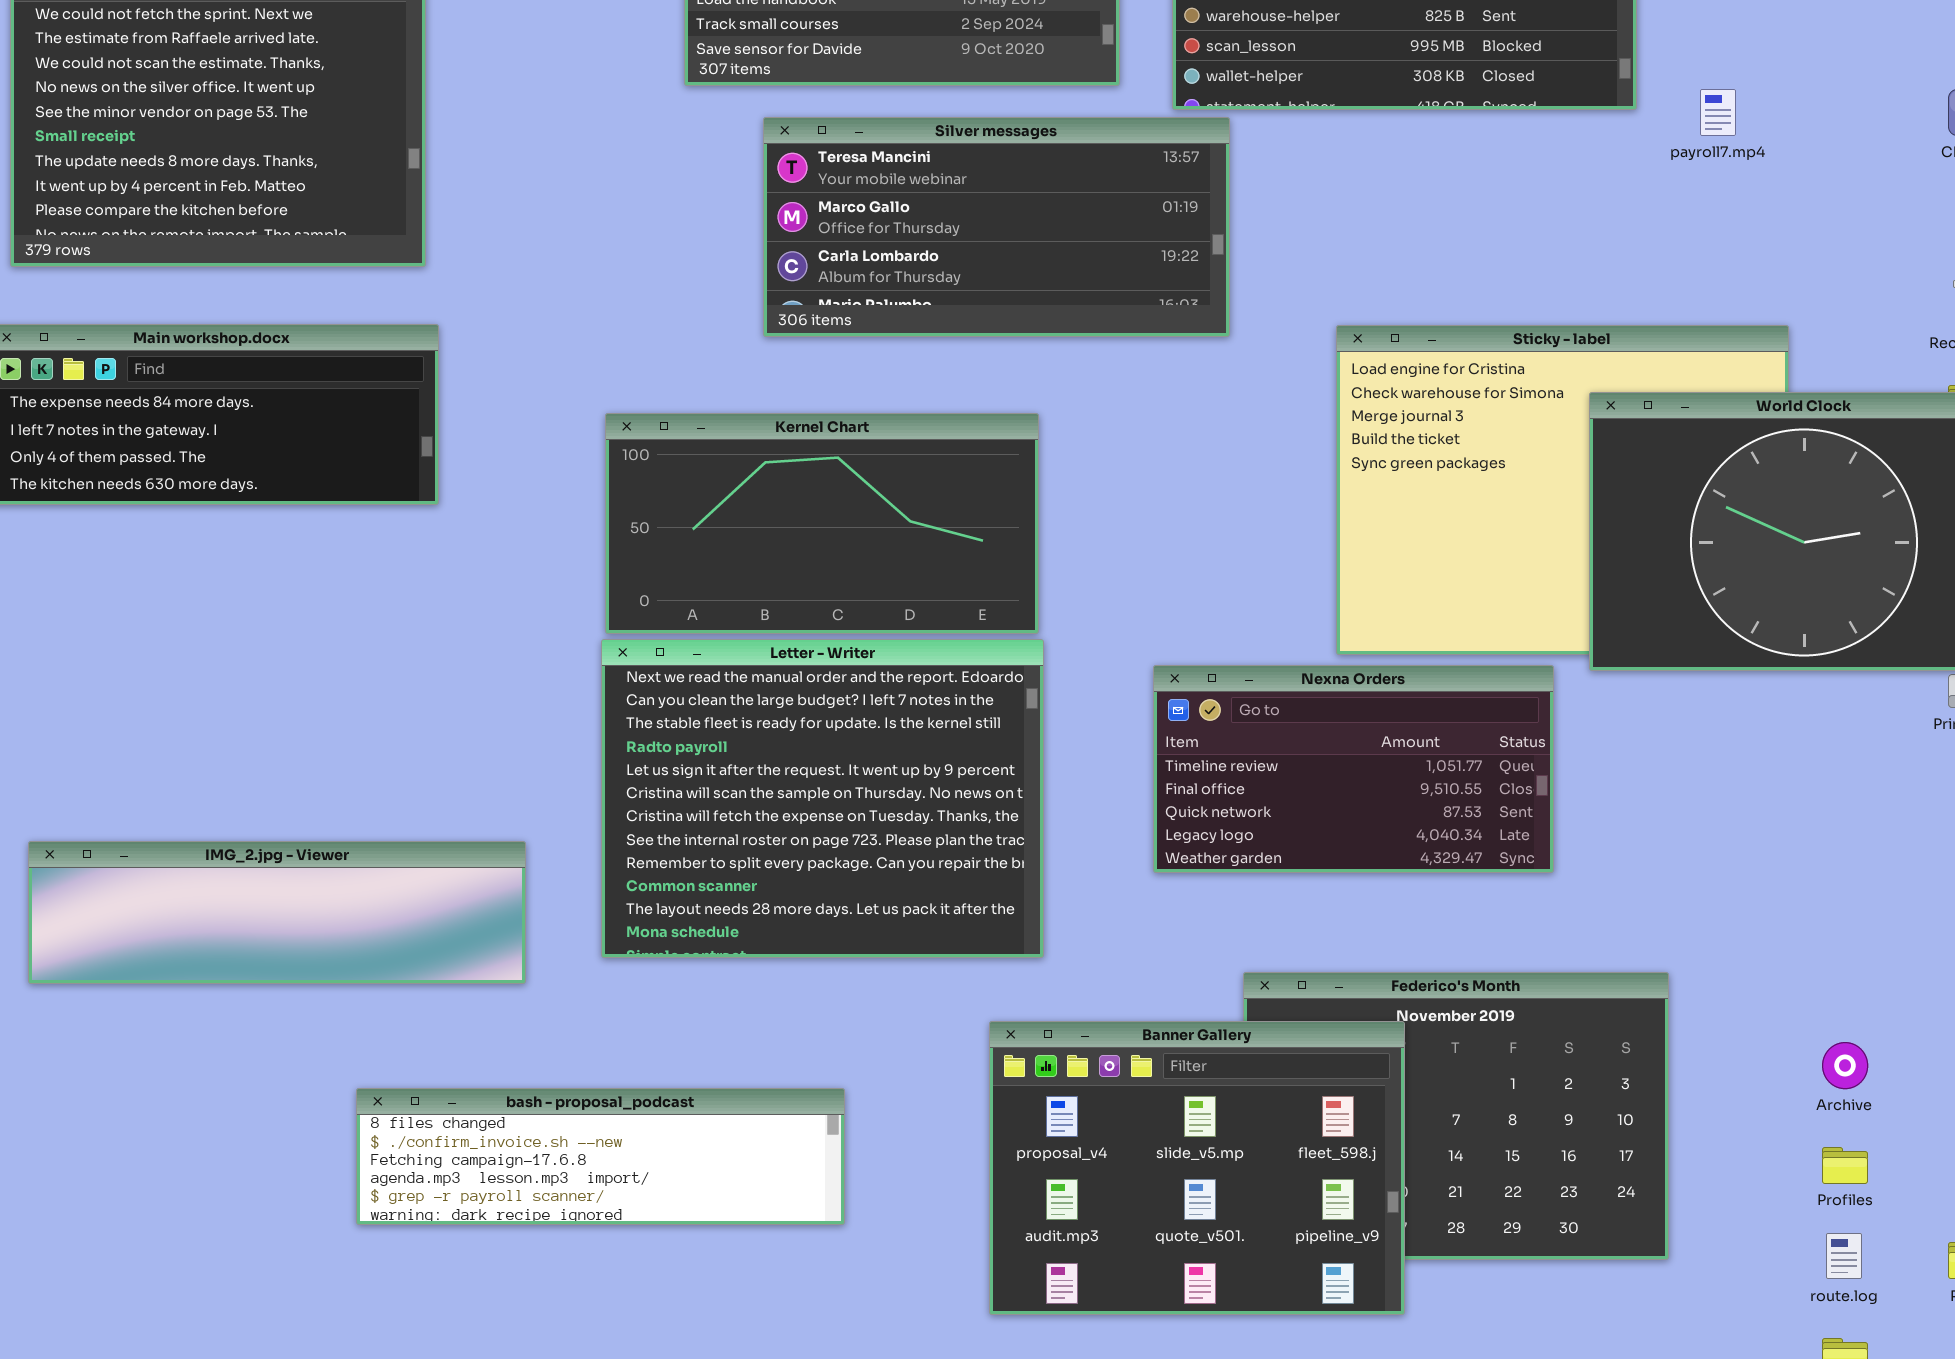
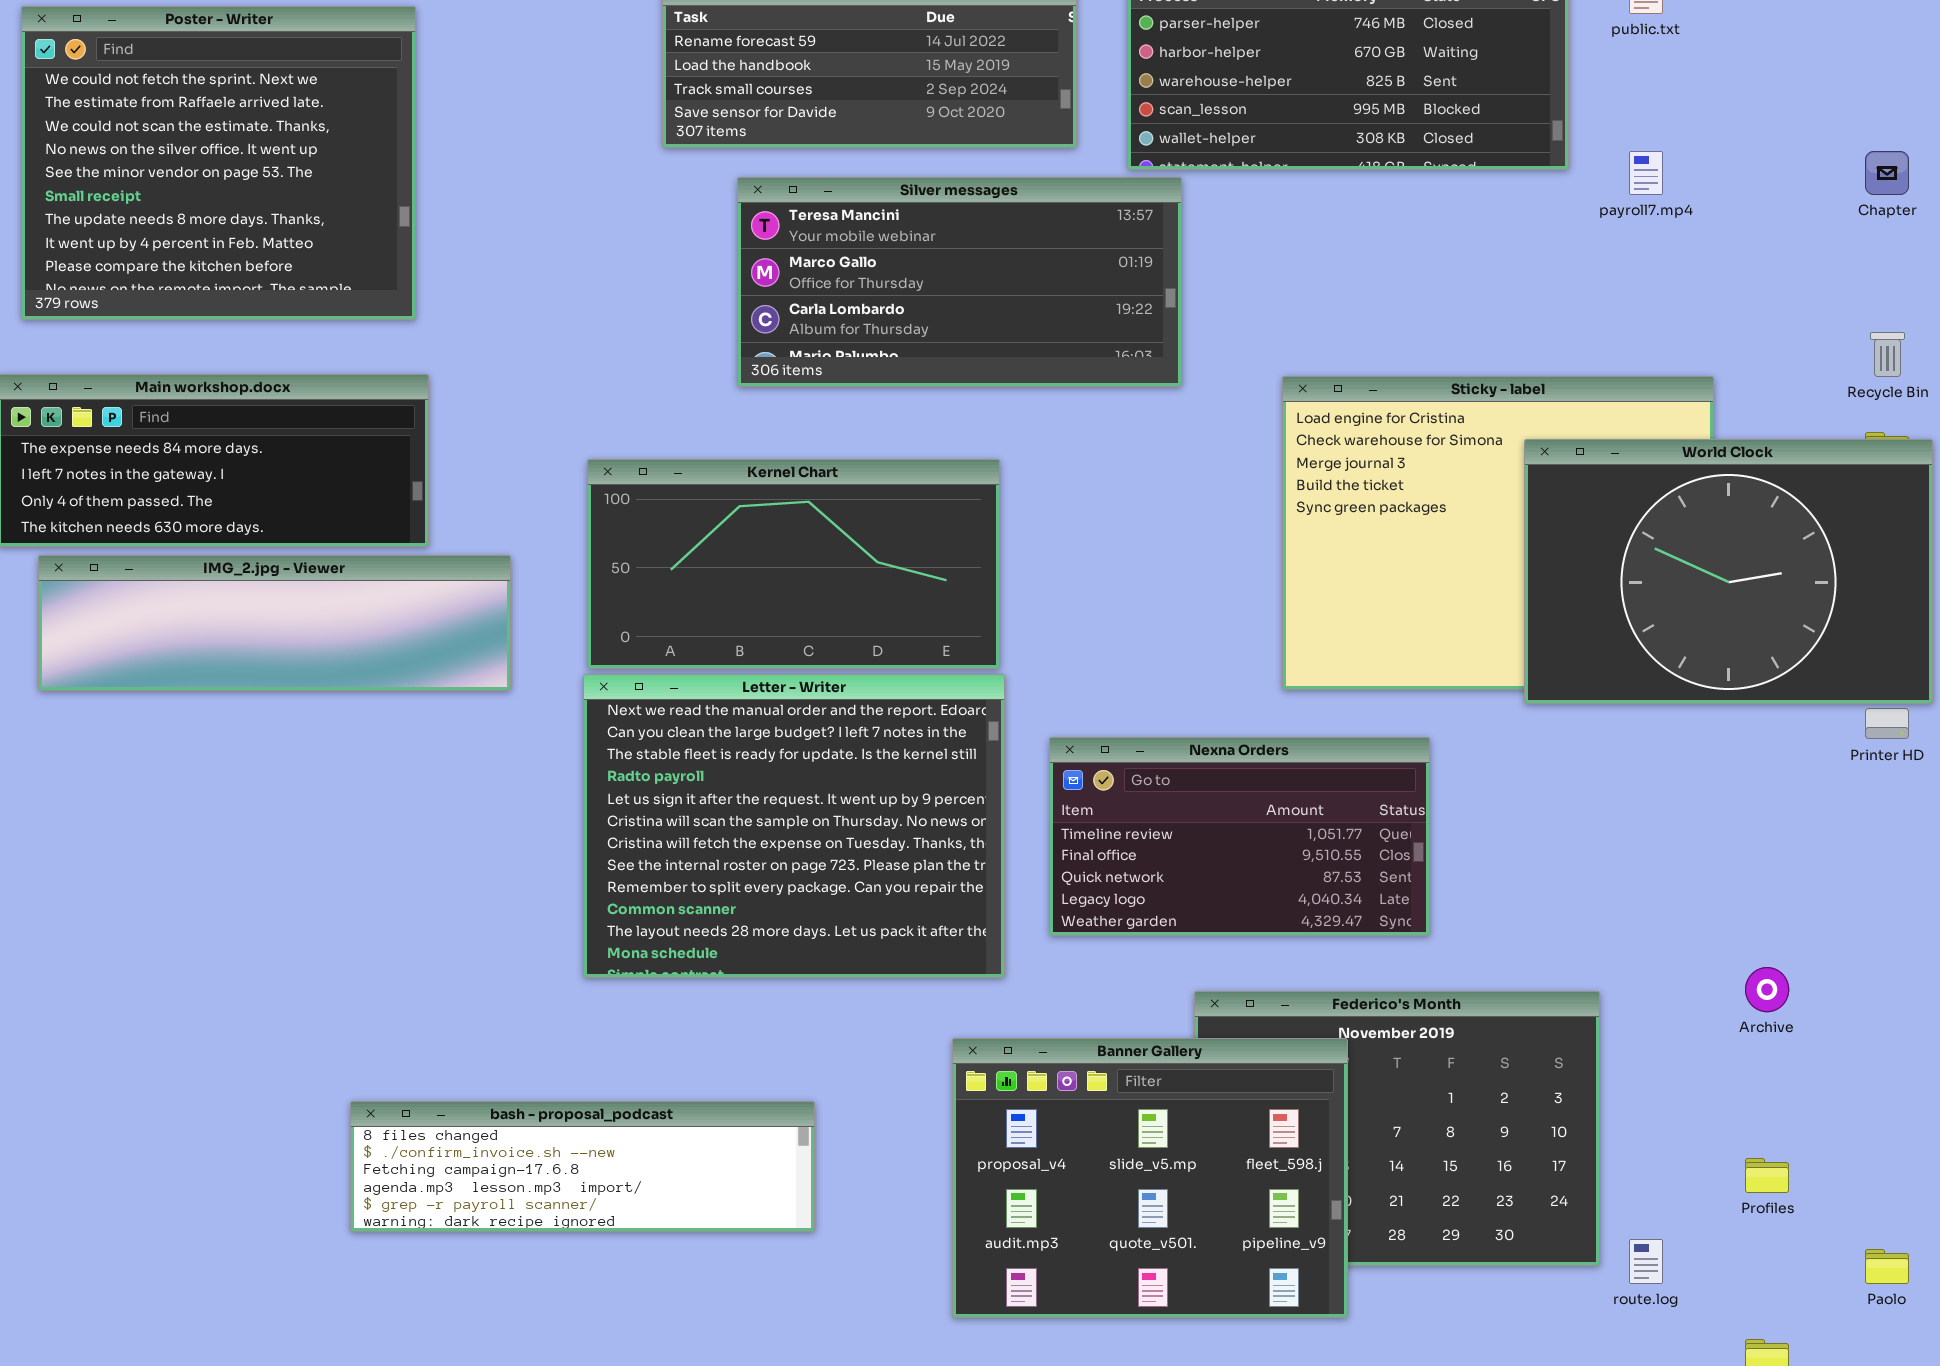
Nexna Orders: [1153,665,1554,873] -> [1049,737,1430,936], moved
IMG_2.jpg - Viewer: [28,841,526,984] -> [38,555,511,691], moved
Archive: [1822,1042,1868,1089] -> [1745,967,1789,1012], moved
route.log: [1826,1233,1862,1279] -> [1629,1239,1663,1284], moved

